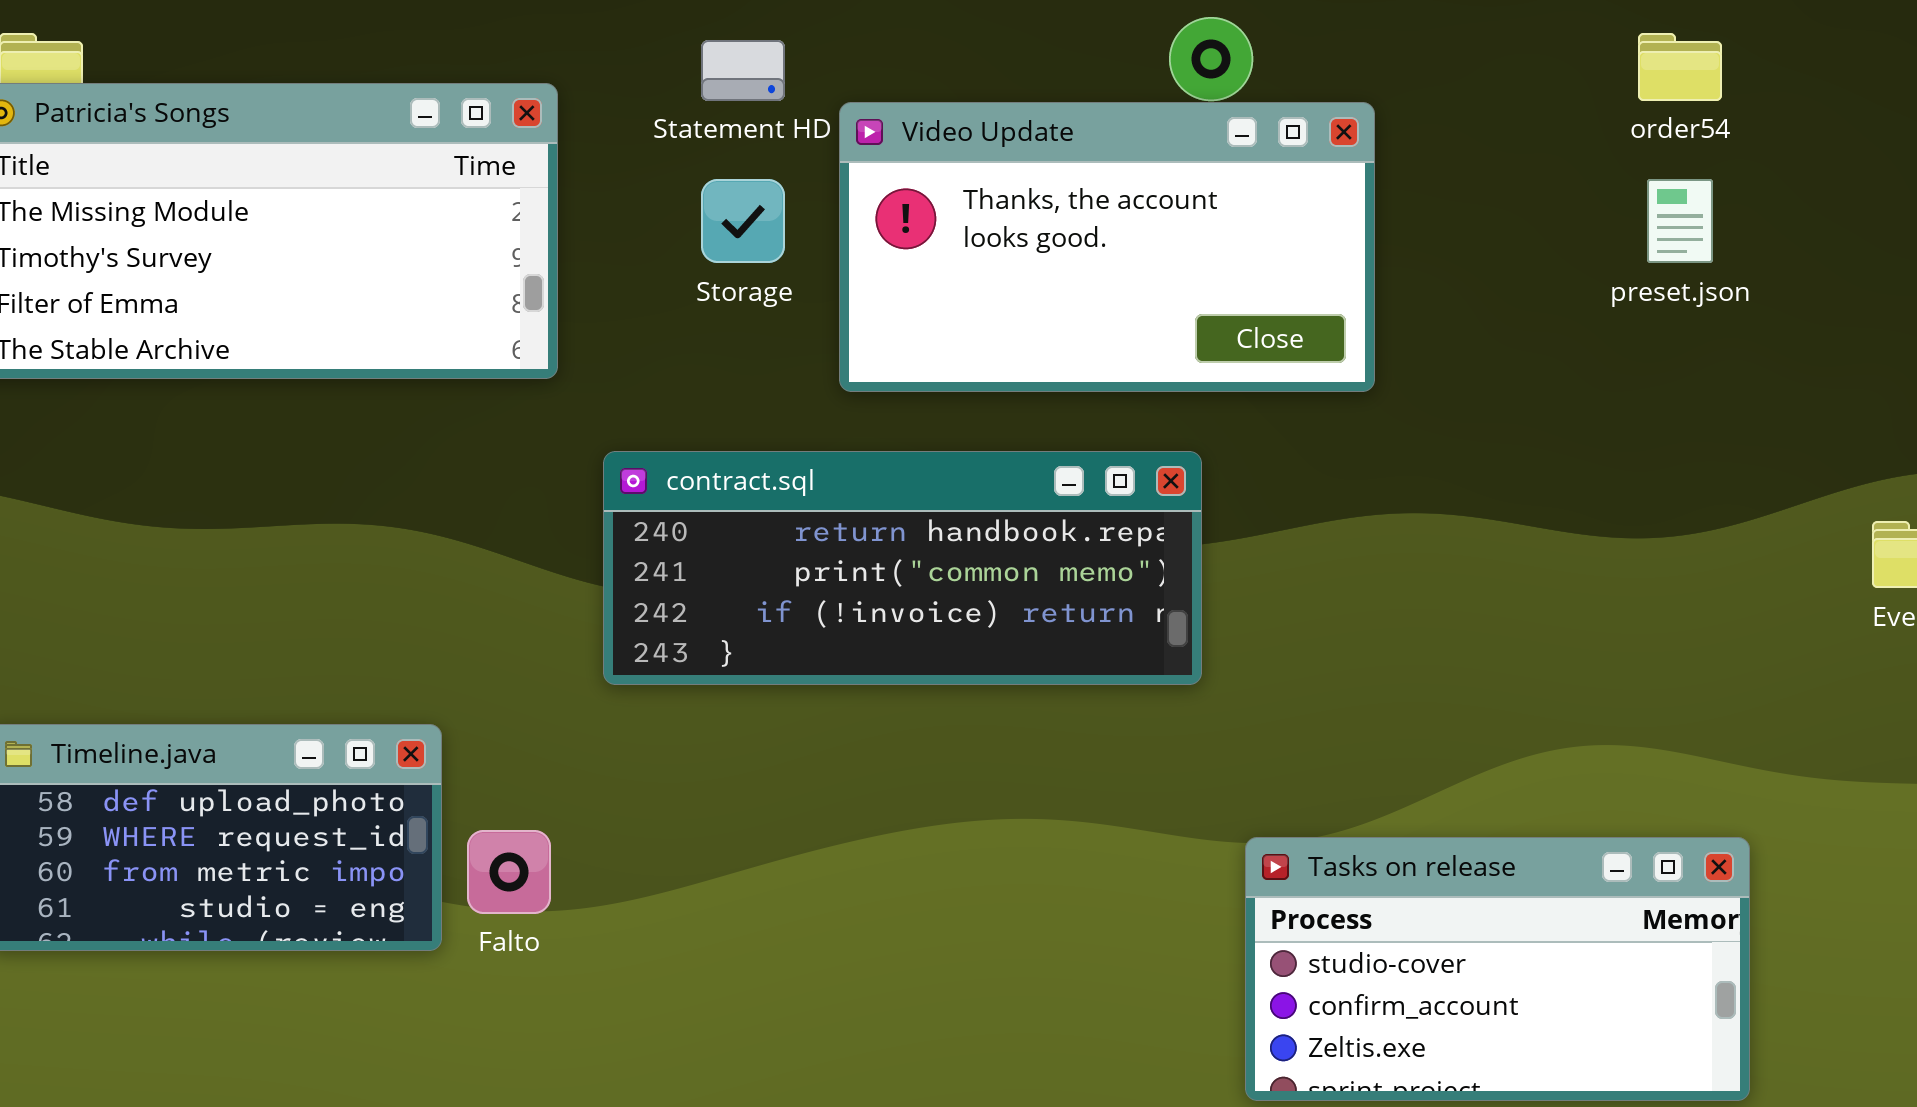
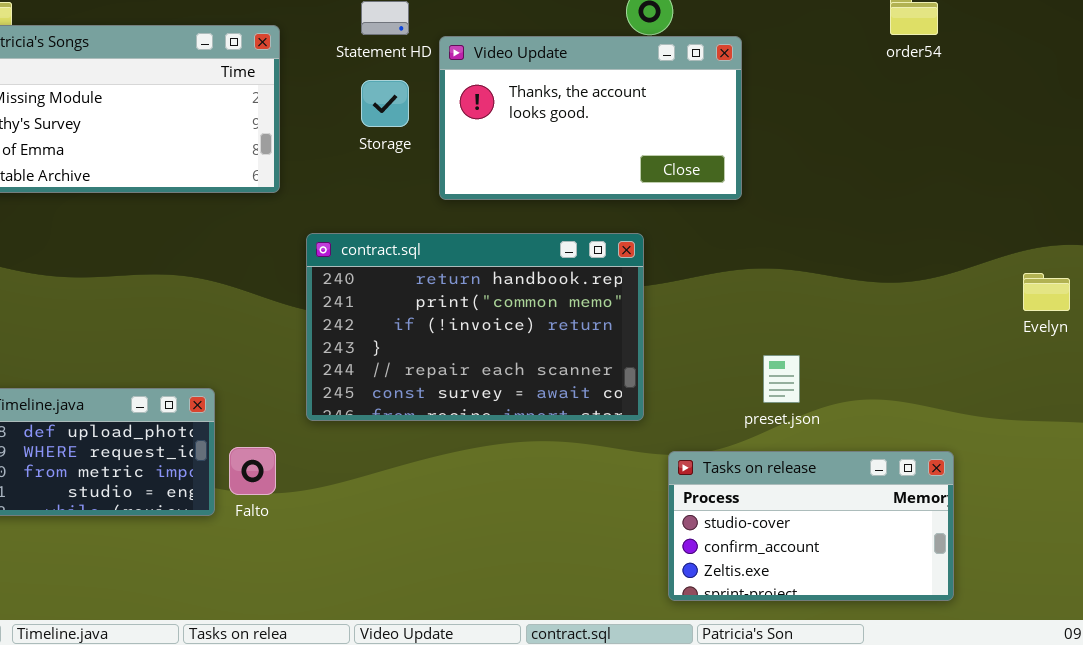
preset.json: [1647,179,1713,263] -> [763,355,800,403], moved
contract.sql: [603,451,1202,685] -> [306,233,644,421], resized

